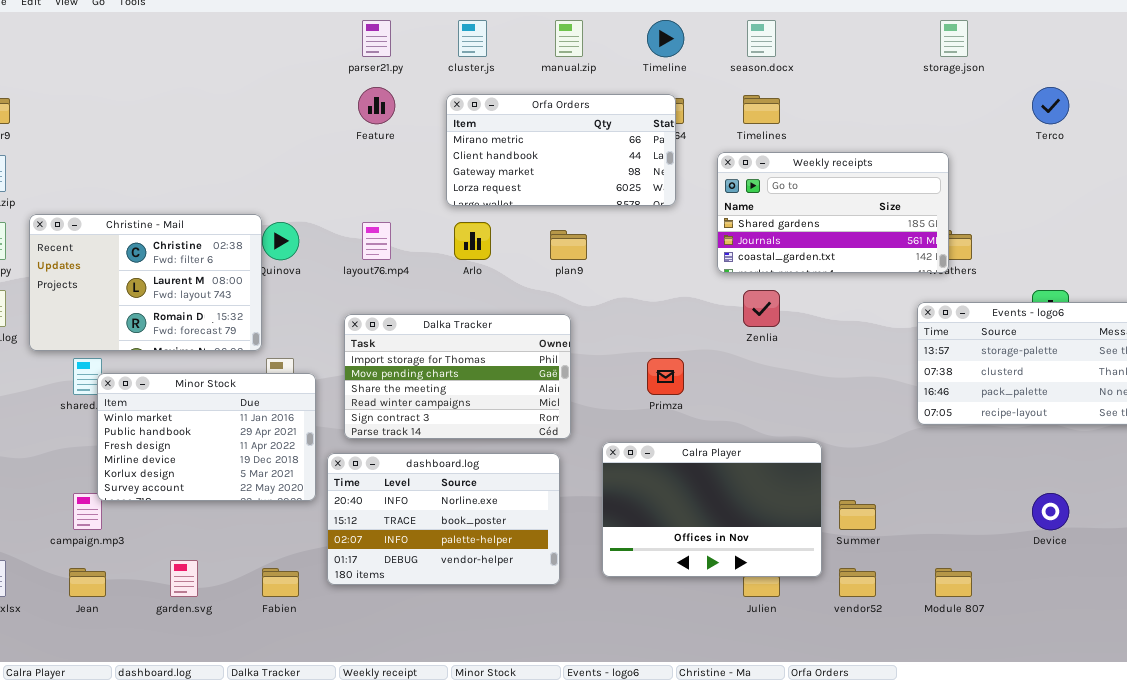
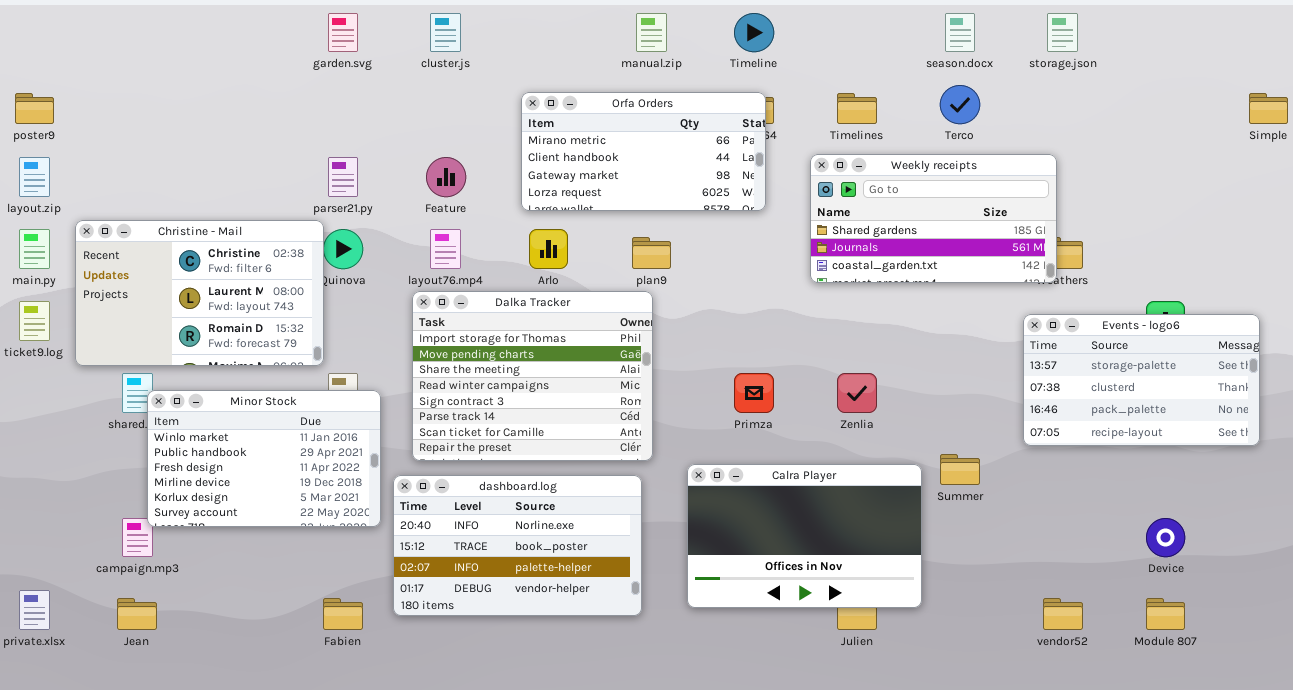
parser21.py: [362,20,391,57] -> [328,157,358,197], moved
cluster.js: [458,20,487,57] -> [430,13,461,52], moved
season.docx: [747,20,776,57] -> [945,13,975,52], moved
Feature: [358,87,395,124] -> [426,157,466,197], moved
Terco: [1032,87,1069,124] -> [940,85,980,124], moved
Zenlia: [743,290,780,327] -> [837,373,877,413], moved
Dalka Tracker: [344,314,571,439] -> [412,291,653,461], resized
Summer: [839,500,876,530] -> [940,454,980,485], moved
garden.svg: [170,560,198,597] -> [328,13,358,52], moved
vendor52: [839,568,876,597] -> [1043,598,1083,630], moved
Module 807: [935,568,972,597] -> [1146,598,1185,630], moved

